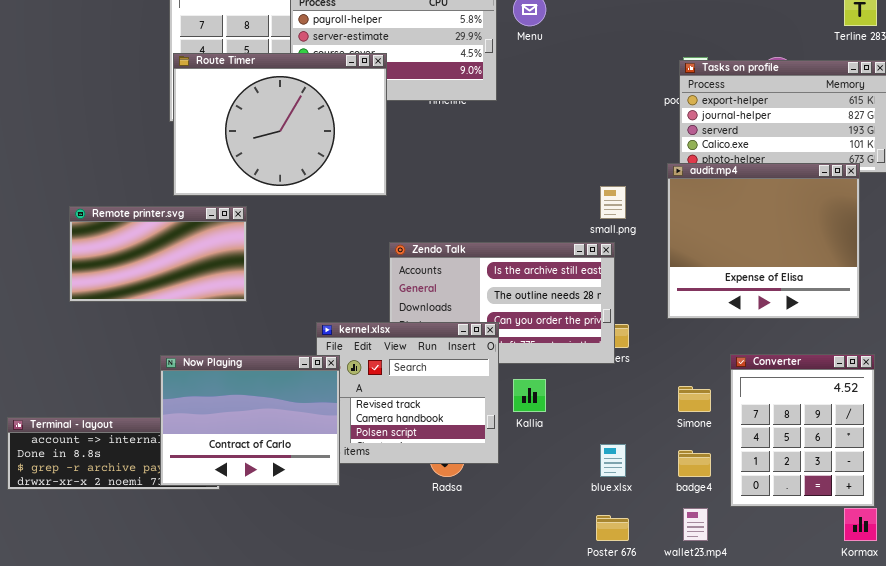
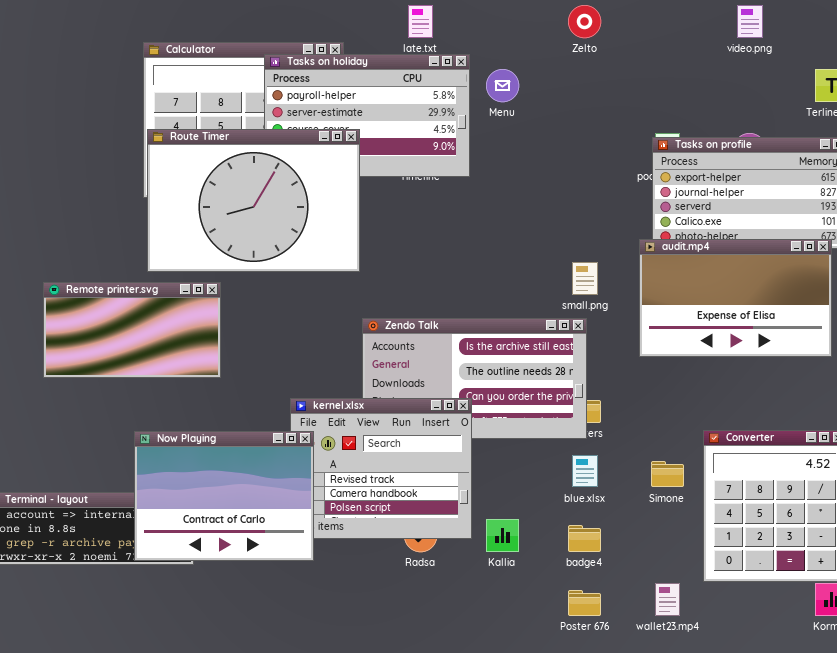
audit.mp4: [667,163,860,319] -> [639,239,832,357], resized
Kallia: [513,379,546,412] -> [486,519,519,552], moved
blue.xlsx: [600,444,626,477] -> [572,455,598,487], moved
badge4: [678,450,711,477] -> [568,525,601,552], moved

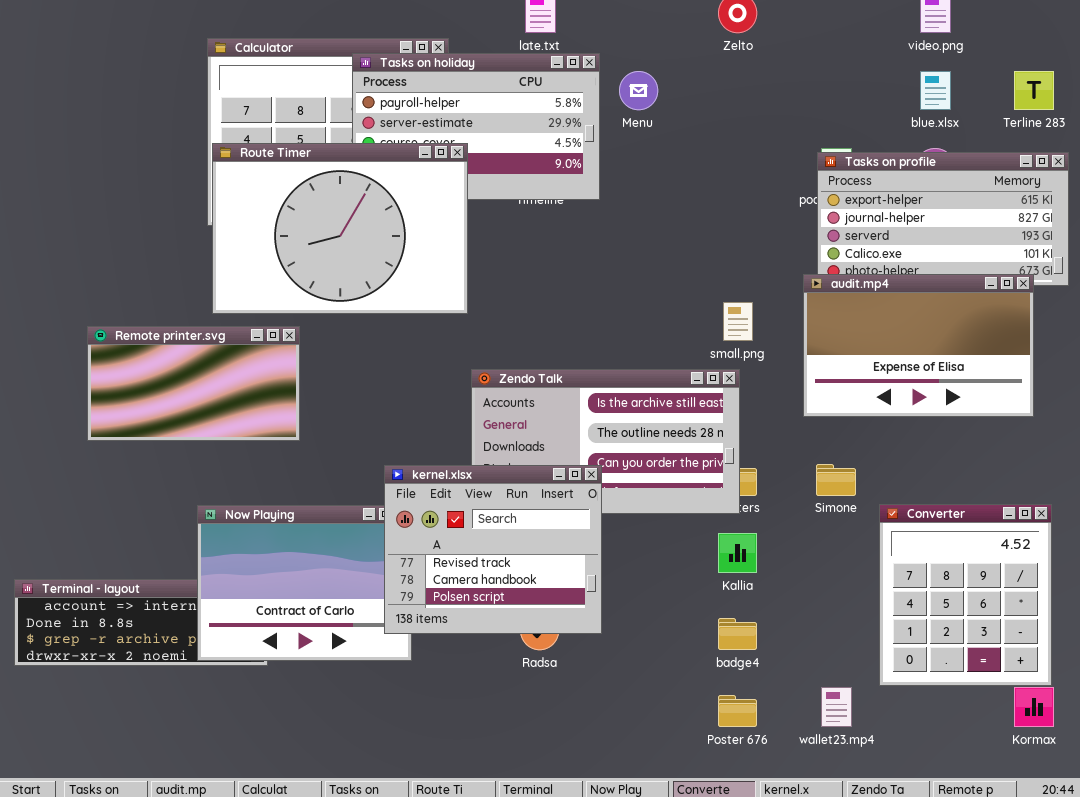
kernel.xlsx: [290,398,472,539] -> [384,465,602,634], raised
blue.xlsx: [572,455,598,487] -> [920,71,951,110], moved
Simone: [651,461,684,487] -> [816,464,856,496], moved
Kallia: [486,519,519,552] -> [718,533,757,573], moved

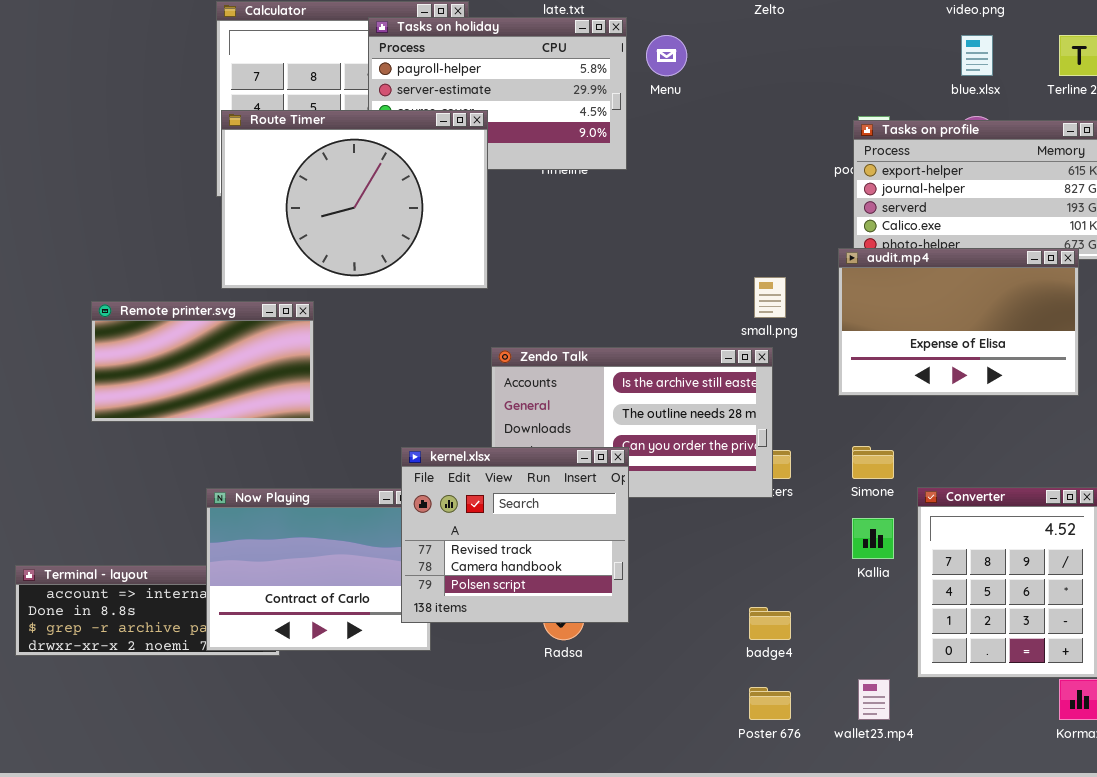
Kallia: [718,533,757,573] -> [852,518,894,559], moved

